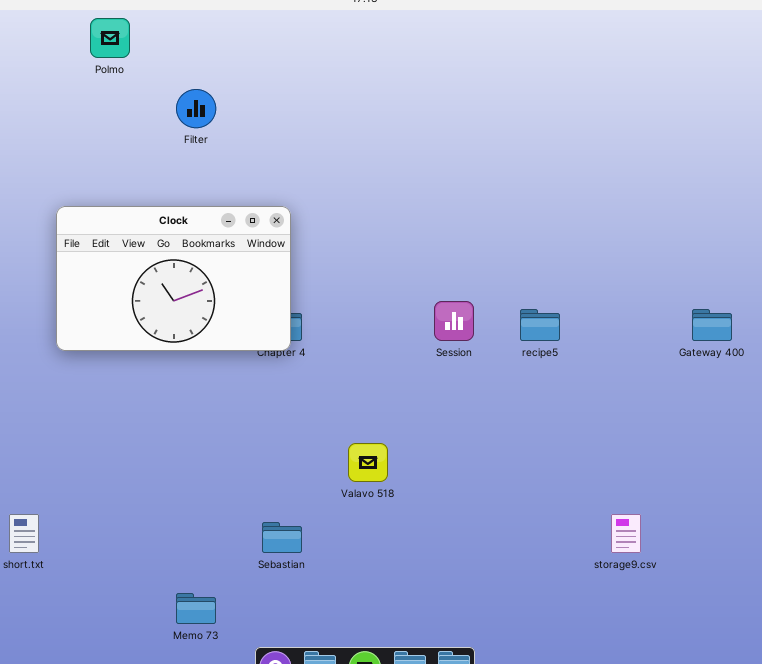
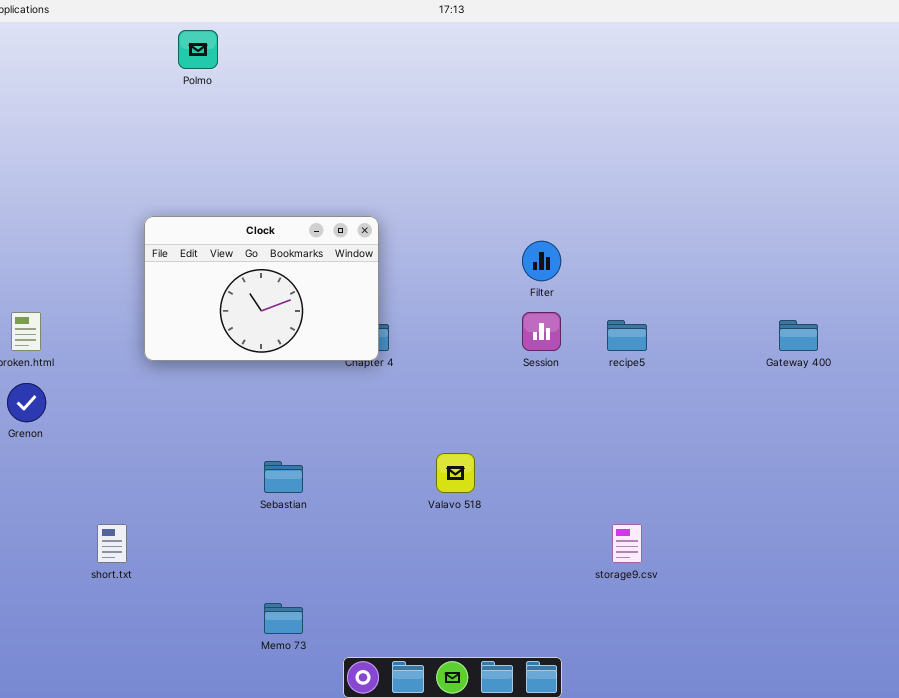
Filter: [176,89,216,128] -> [522,241,561,281], moved
storage9.csv: [611,514,641,553] -> [612,524,642,563], moved
Sebastian: [262,522,302,553] -> [264,461,303,493], moved

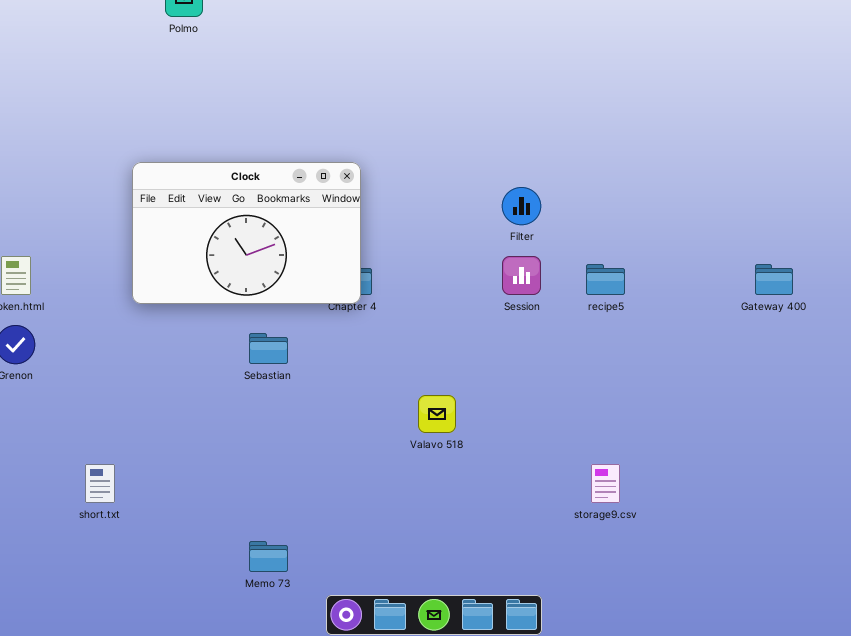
Sebastian: [264,461,303,493] -> [249,333,288,364], moved

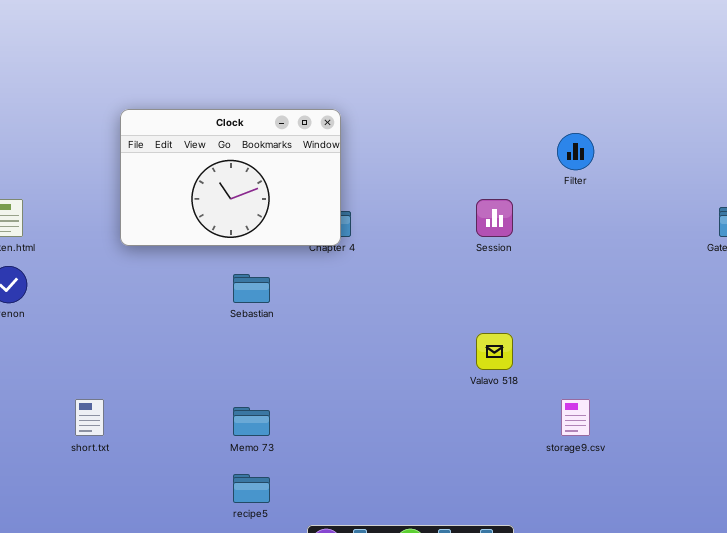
Filter: [502,187,541,225] -> [557,133,594,170], moved
recipe5: [586,264,625,295] -> [233,474,270,503], moved
Valavo 518: [418,395,456,433] -> [476,333,513,370], moved
Memo 73: [249,541,288,572] -> [233,407,270,436], moved

